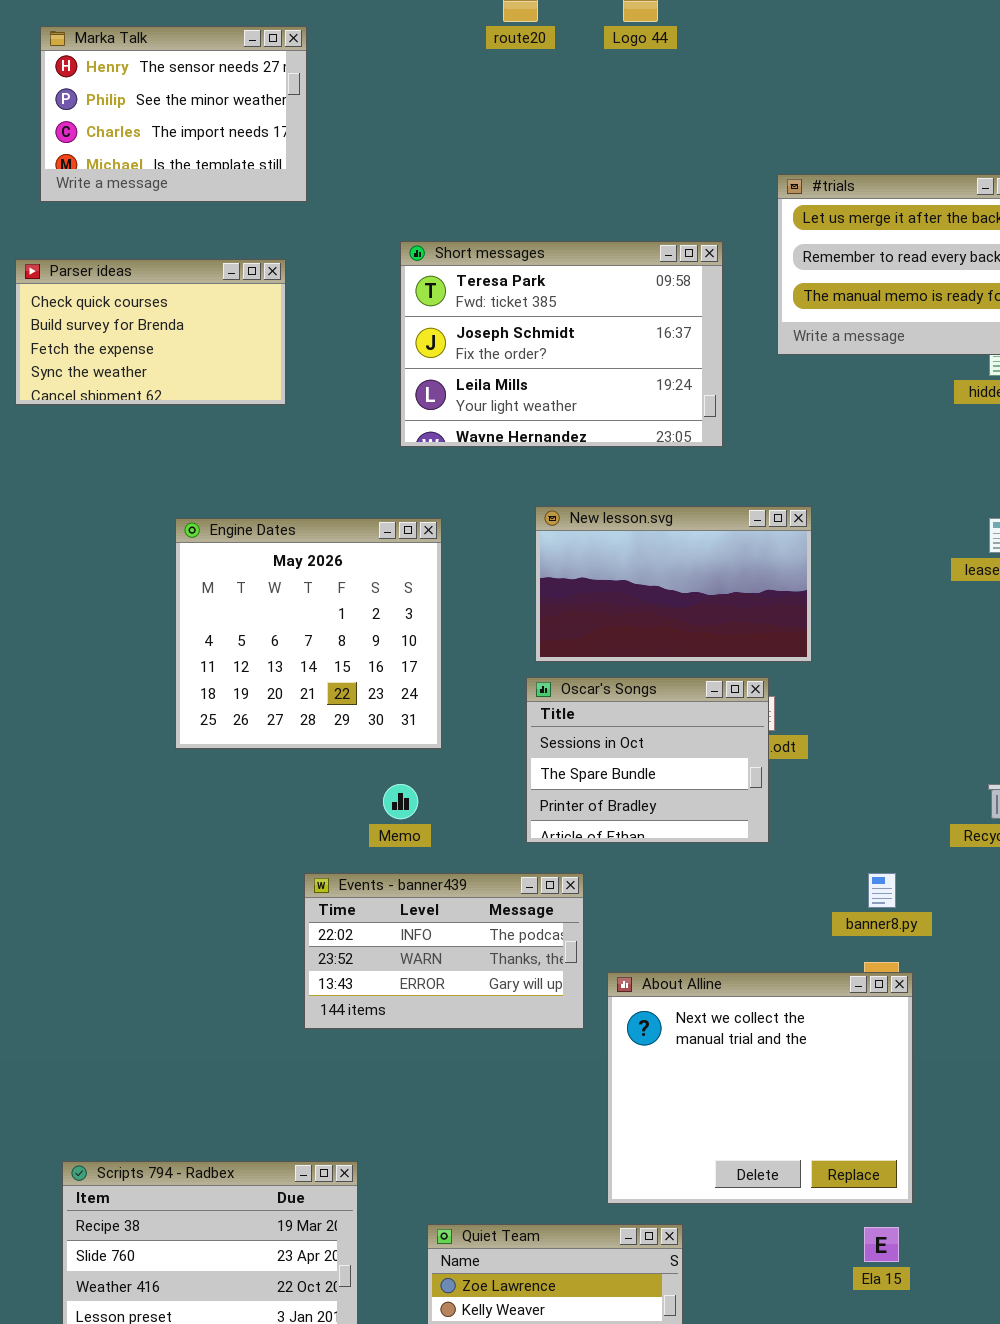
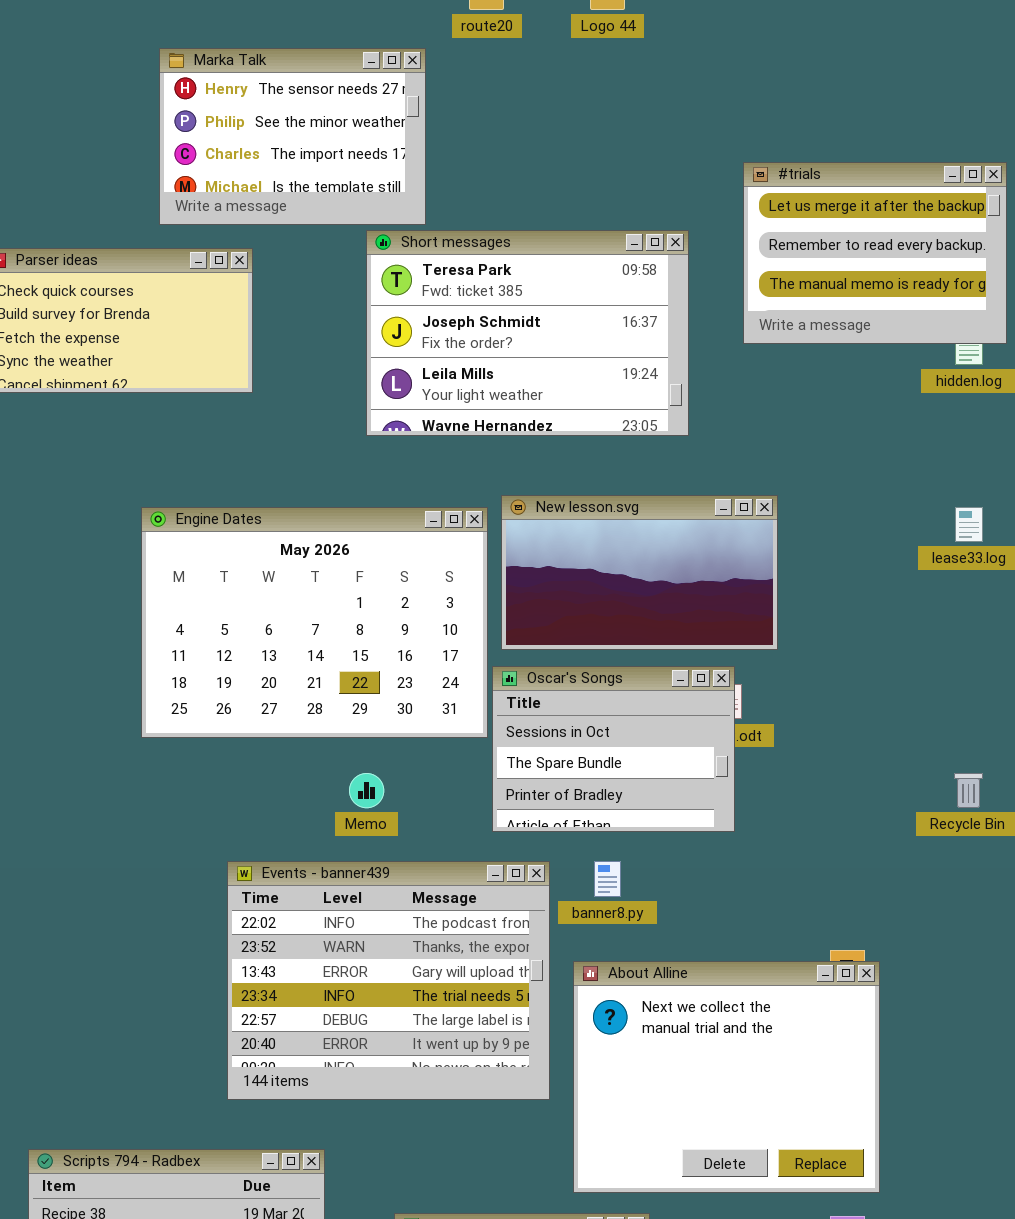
Marka Talk: [40,26,307,202] -> [159,48,426,225], moved
Engine Dates: [175,518,442,749] -> [141,507,488,738], resized
Events - banner439: [304,873,584,1029] -> [227,861,550,1100], resized
banner8.py: [868,873,896,908] -> [594,861,621,897], moved

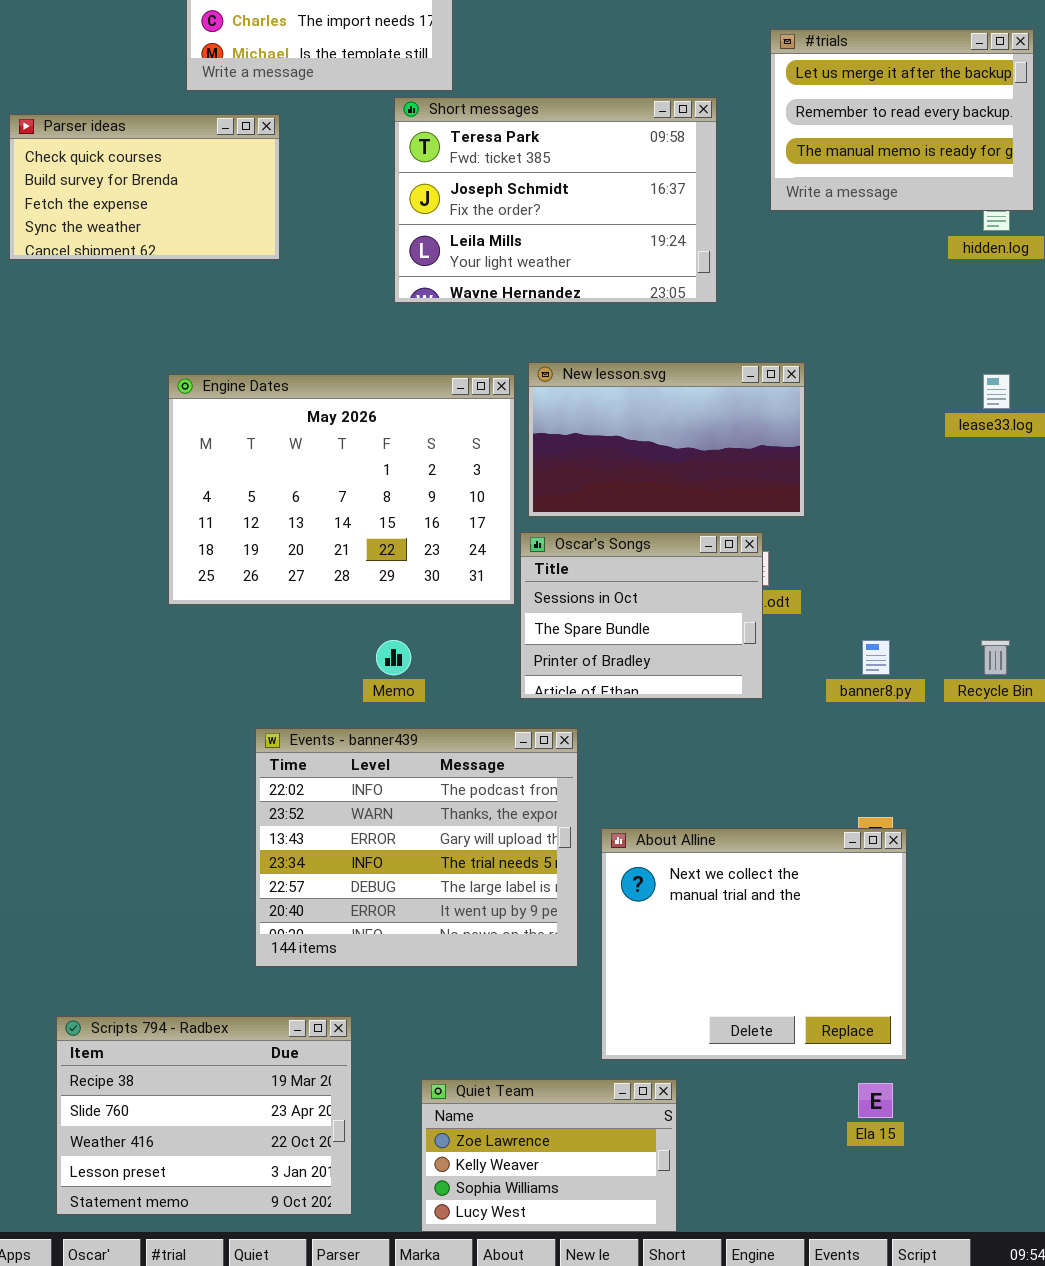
banner8.py: [594,861,621,897] -> [862,640,890,675], moved

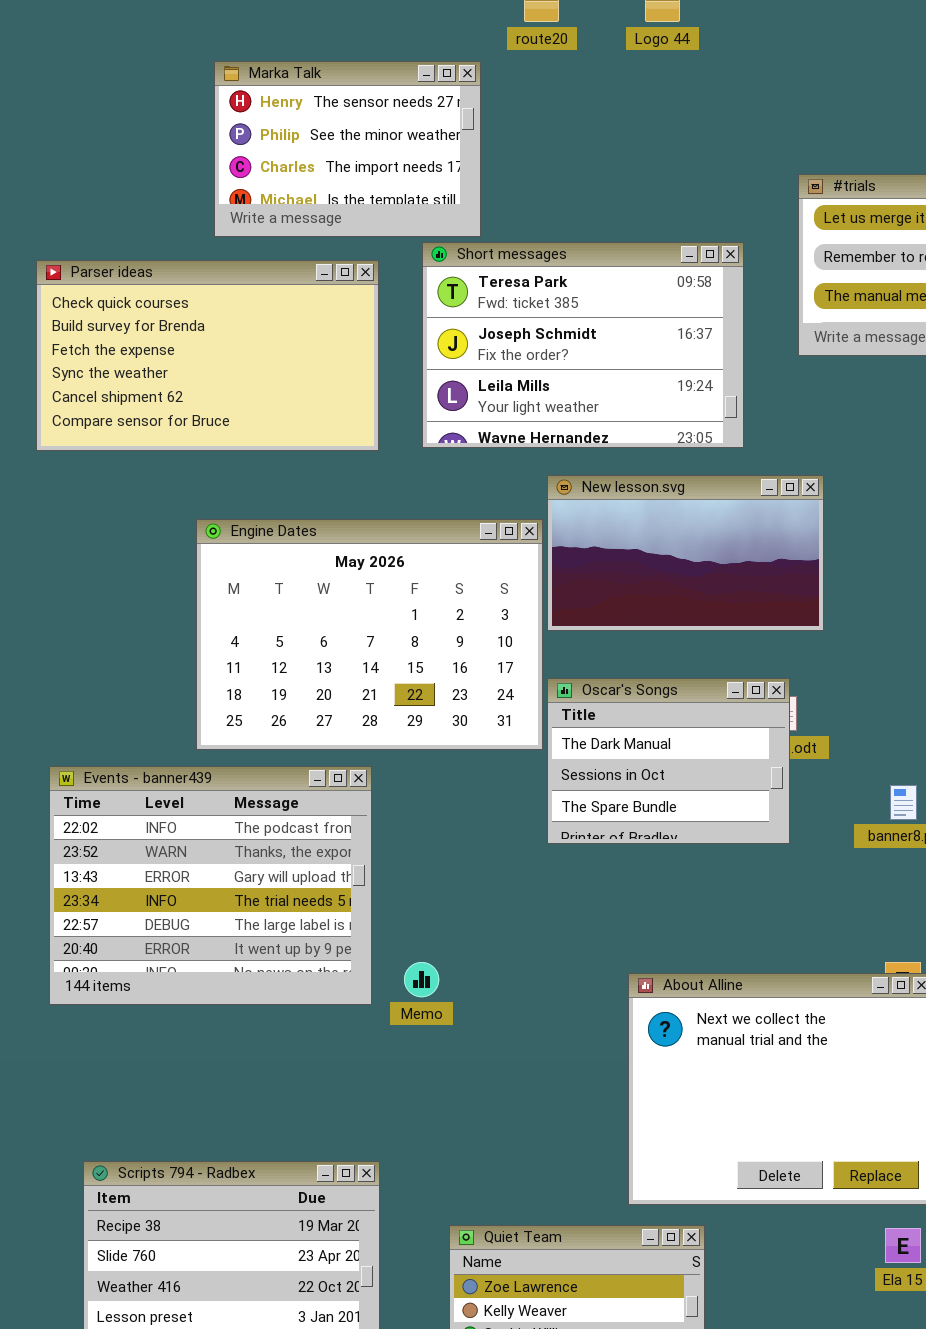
Parser ideas: [9,114,280,260] -> [36,260,379,451], resized
New lesson.svg: [528,362,805,517] -> [547,475,824,631], moved
Oscar's Songs: [520,532,763,699] -> [547,678,790,844], scrolled up 1 row
Memo: [376,640,411,675] -> [404,962,439,997], moved
Events - banner439: [255,728,578,967] -> [49,766,372,1005], moved

